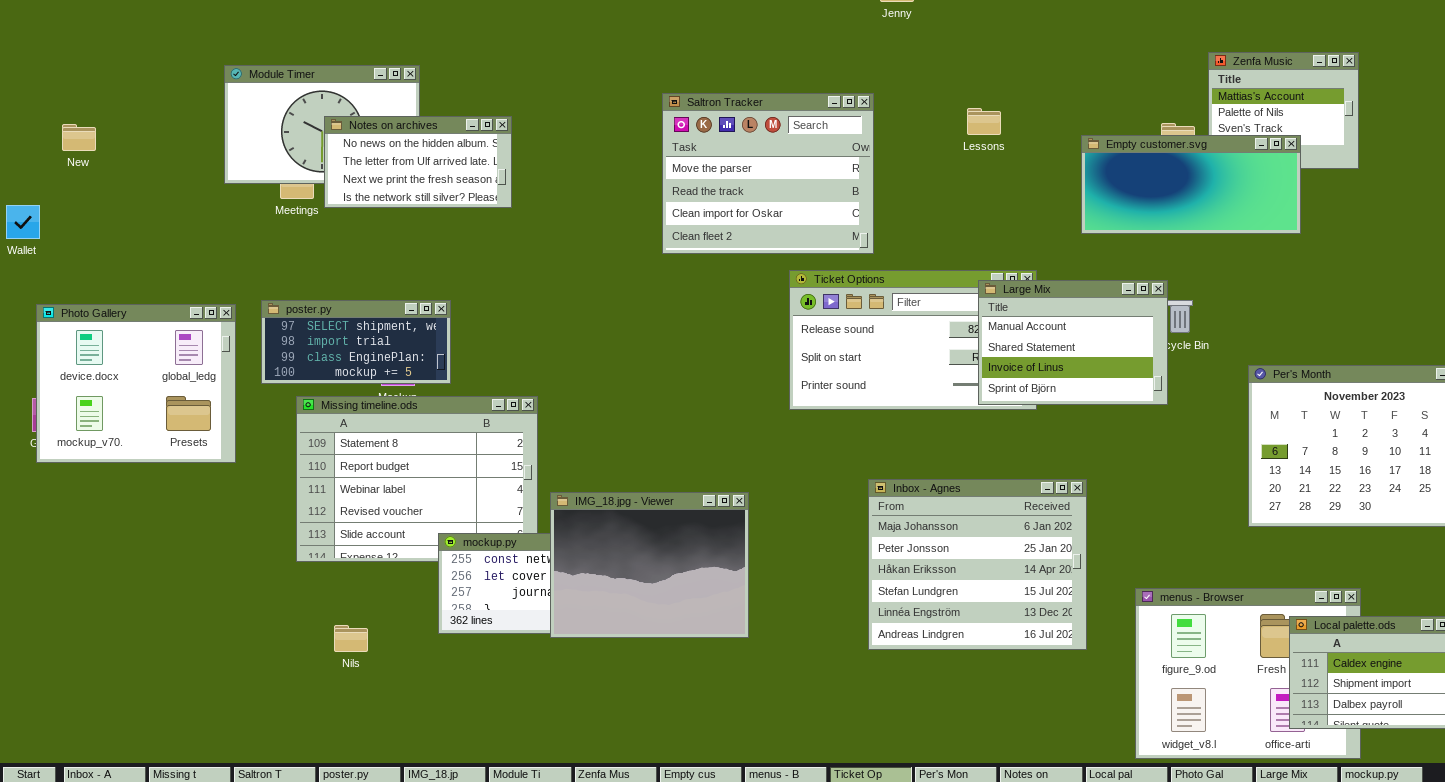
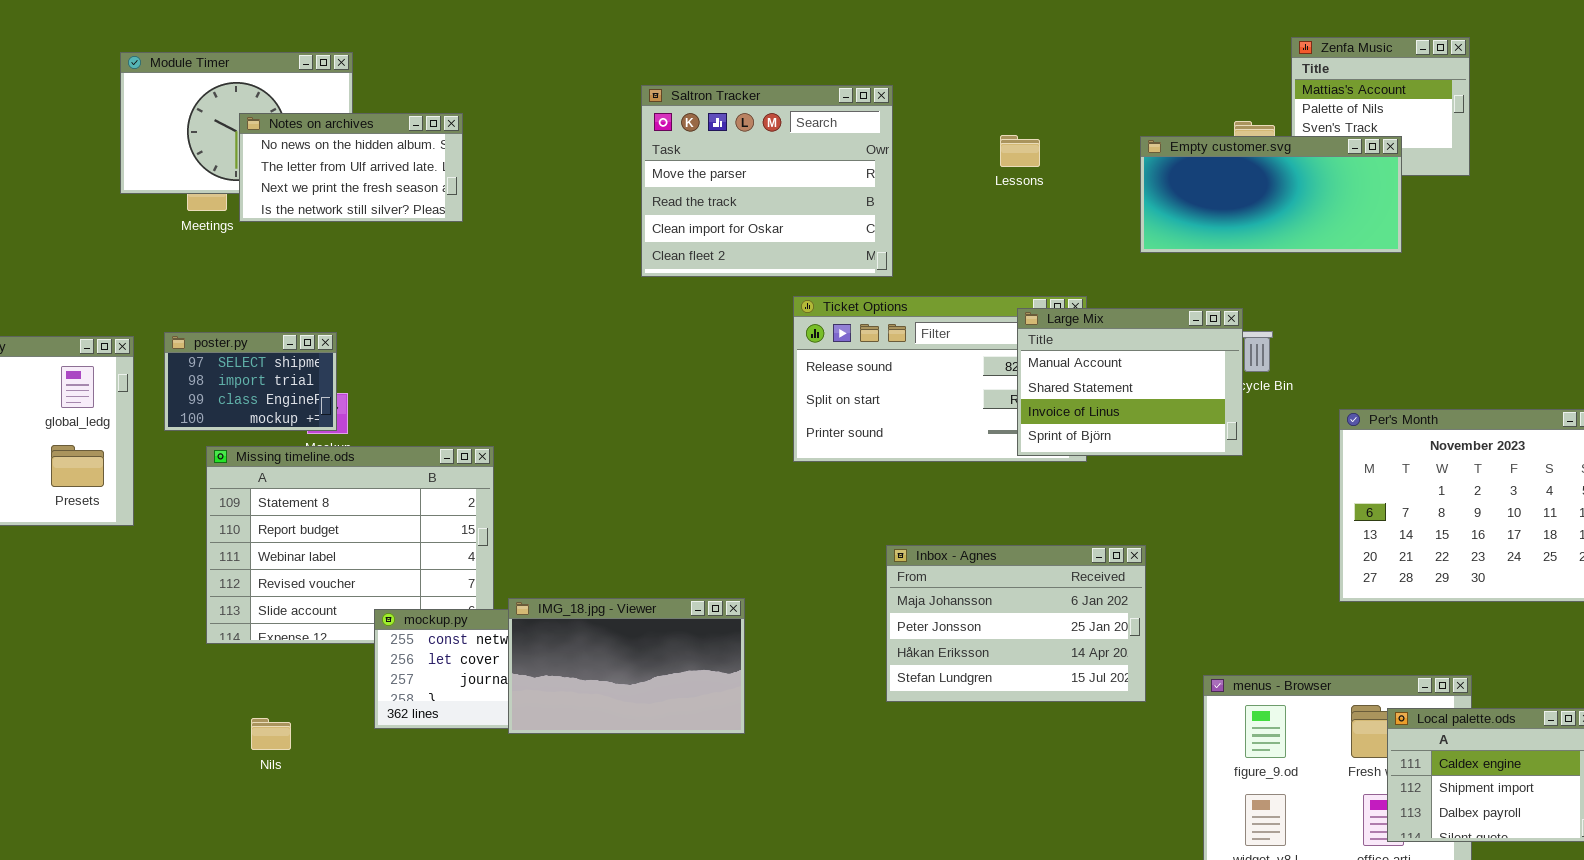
Lessons: [967,108,1001,135] -> [1000,135,1040,167], moved
poster.py: [261,300,451,384] -> [164,332,337,431], resized
Inbox - Agnes: [868,479,1087,650] -> [886,545,1146,702], resized
IMG_18.jpg - Viewer: [550,492,749,638] -> [508,598,745,734], resized

